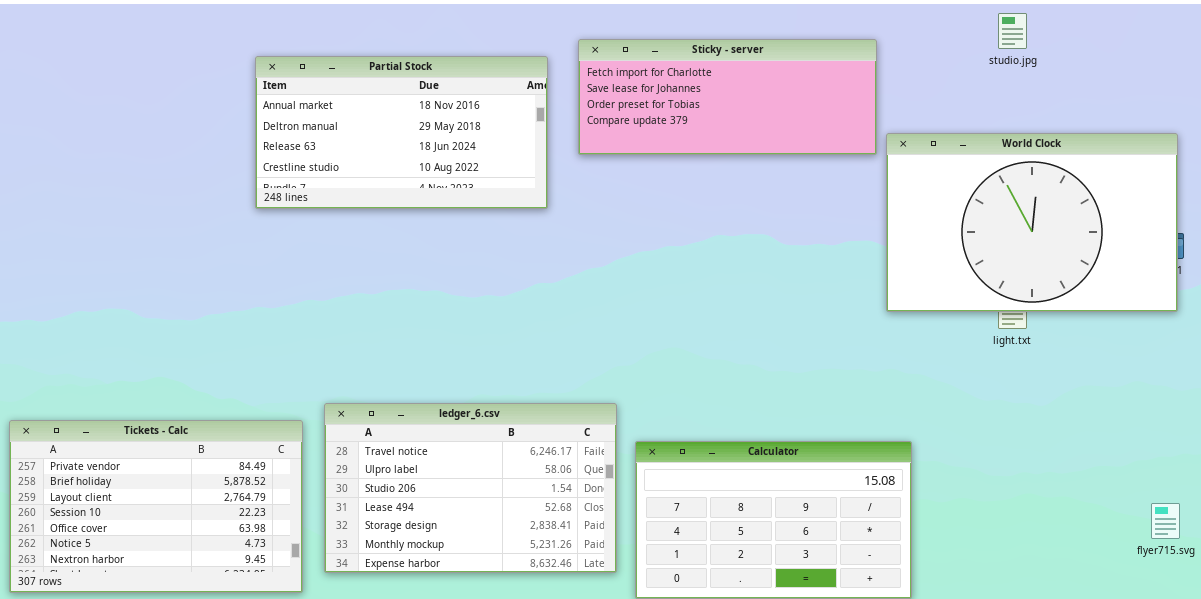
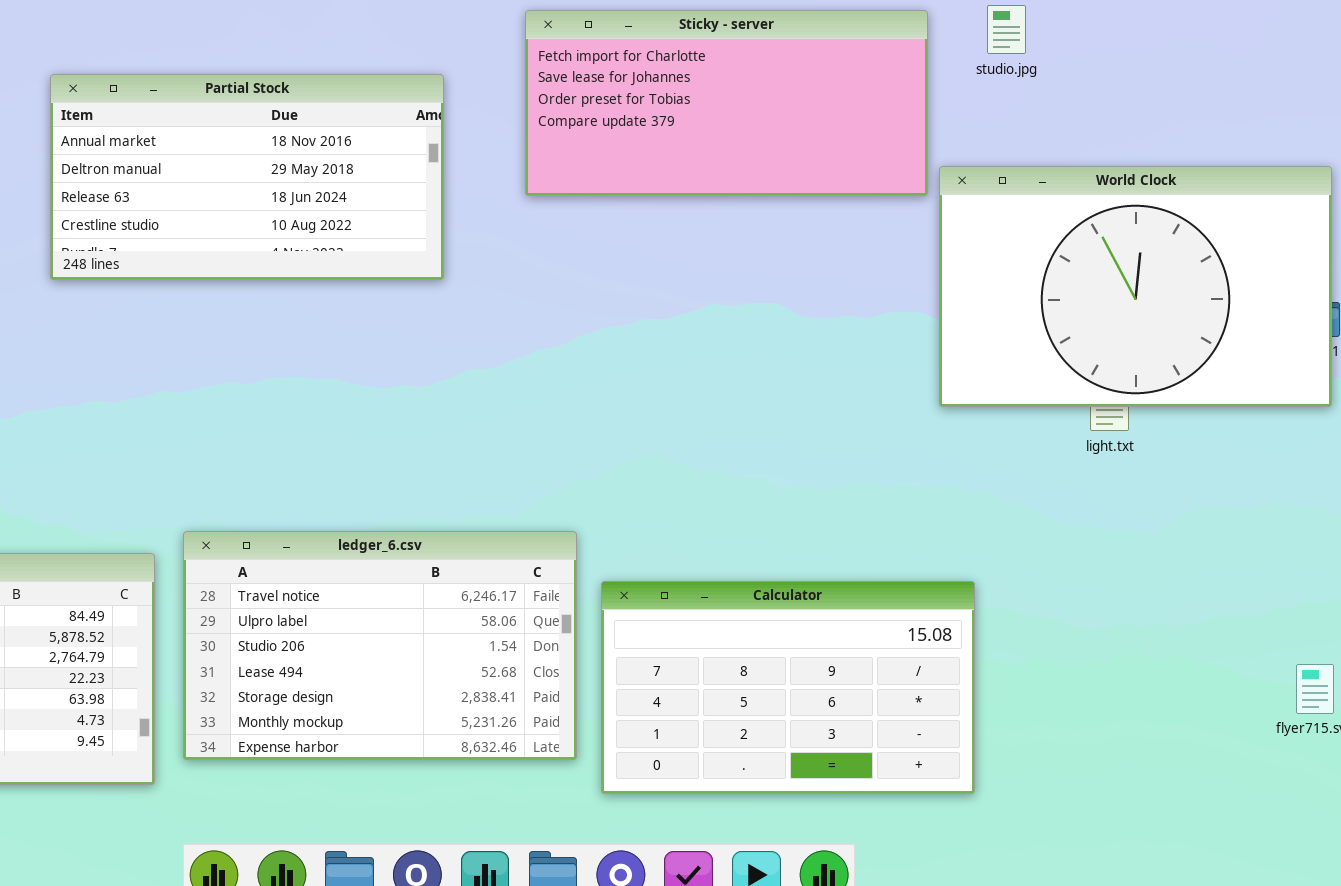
studio.jpg: [998,13,1027,49] -> [987,5,1026,54], moved
Sticky - server: [578,39,877,155] -> [525,10,928,196], resized
Partial Stock: [255,56,548,209] -> [50,74,444,280], moved

